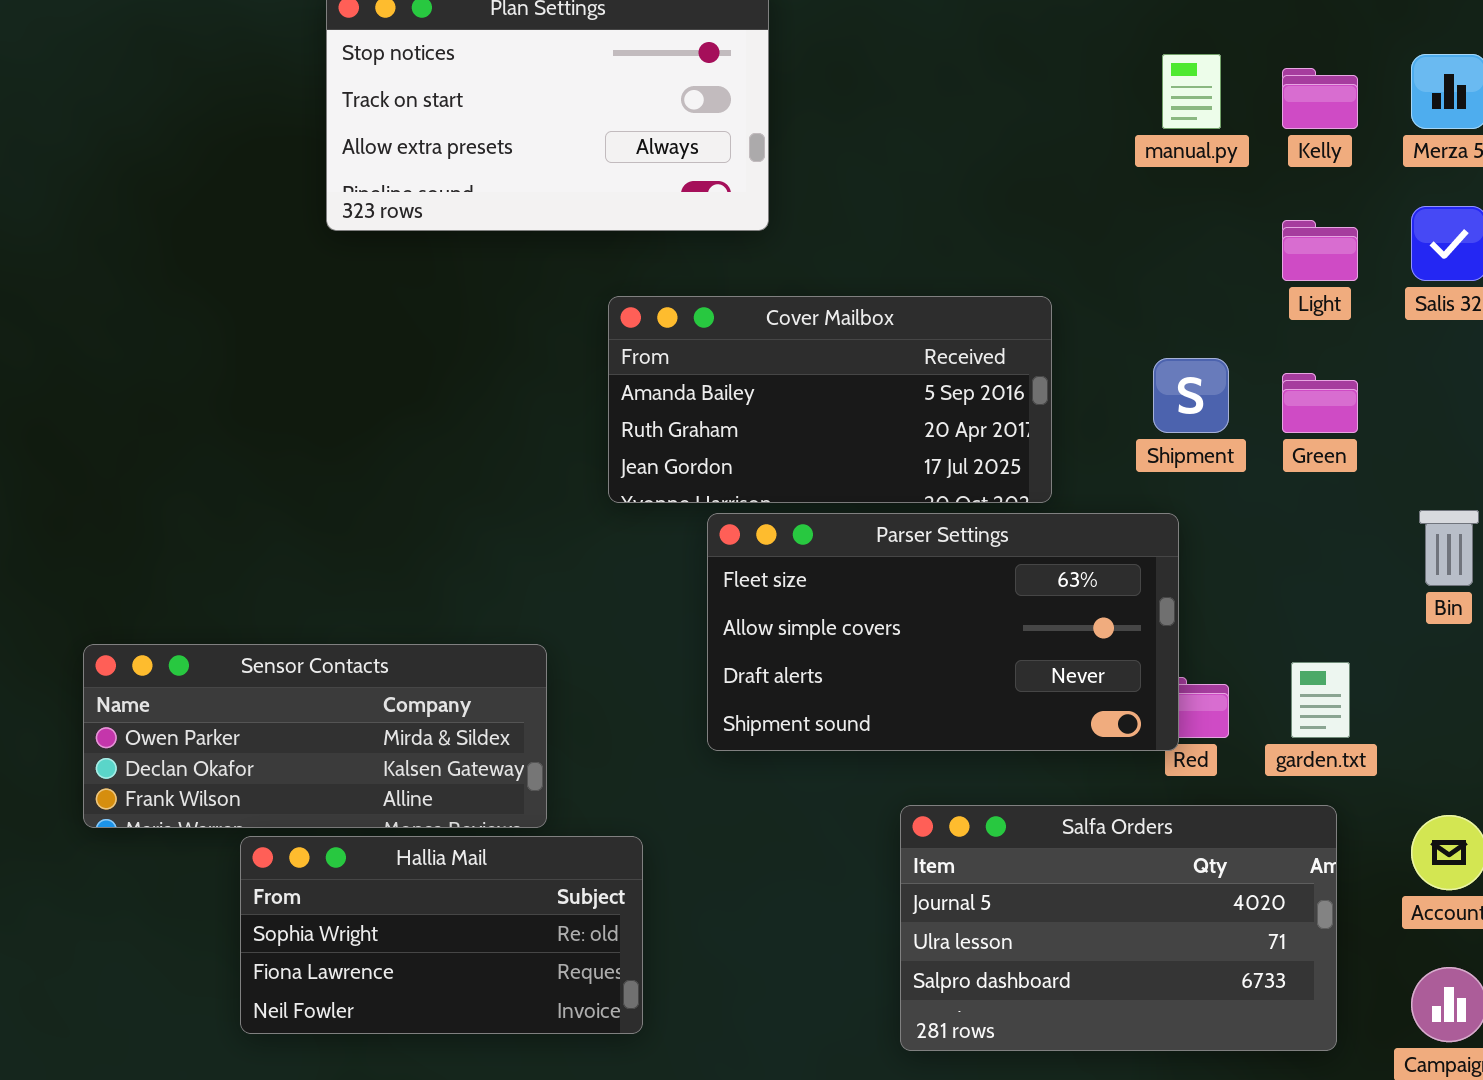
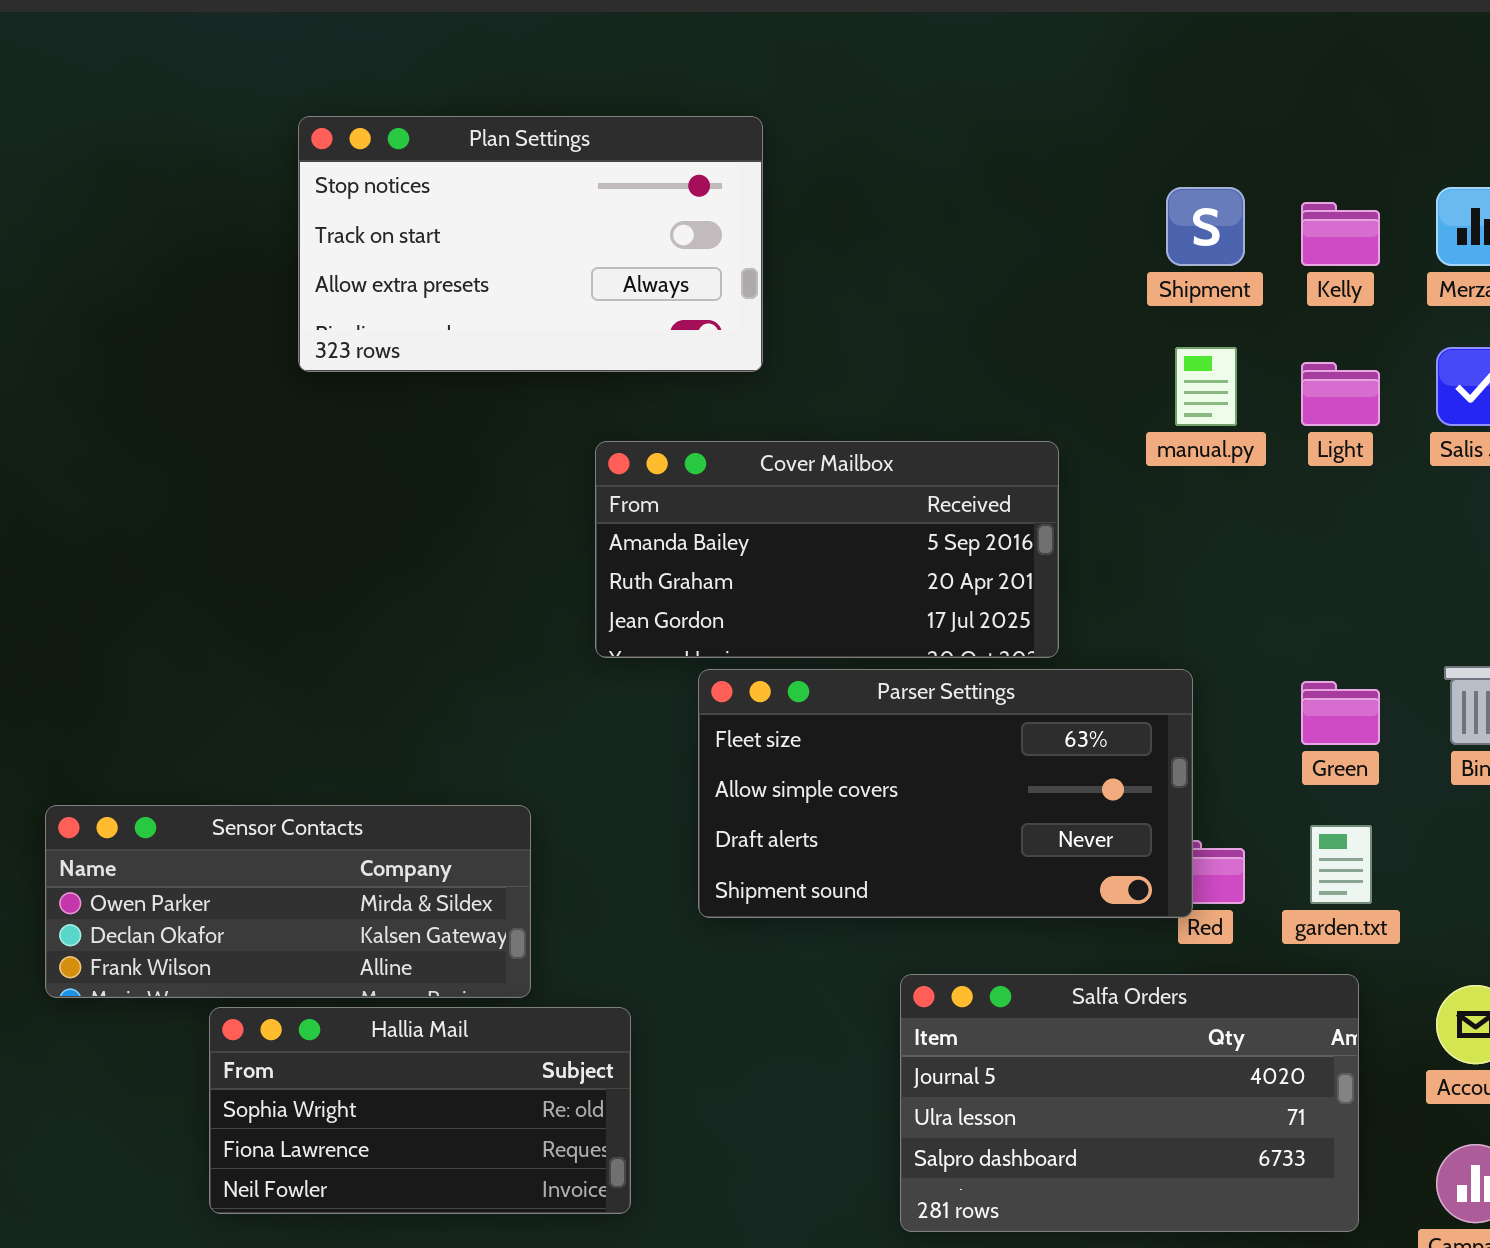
manual.py: [1162,54,1221,129] -> [1175,347,1237,426], moved
Shipment: [1153,358,1229,433] -> [1166,187,1245,266], moved
Green: [1282,373,1358,433] -> [1301,681,1380,745], moved

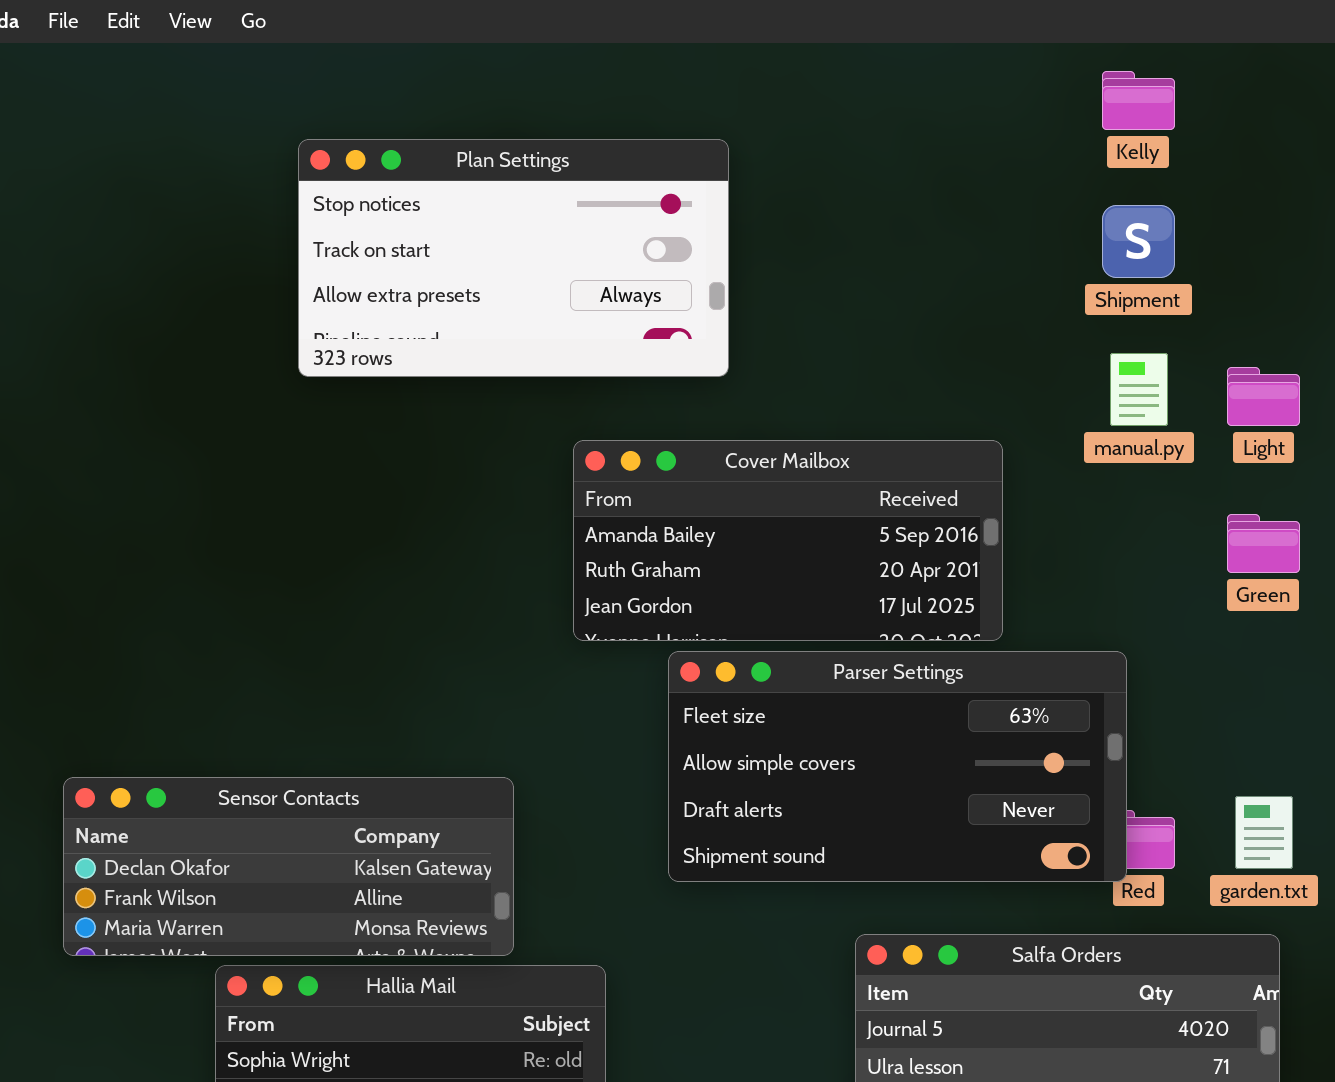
Kelly: [1301,202,1380,266] -> [1102,71,1175,130], moved
Green: [1301,681,1380,745] -> [1227,514,1300,573], moved
Sensor Contacts: [45,805,531,998] -> [63,777,514,956], scrolled down 1 row

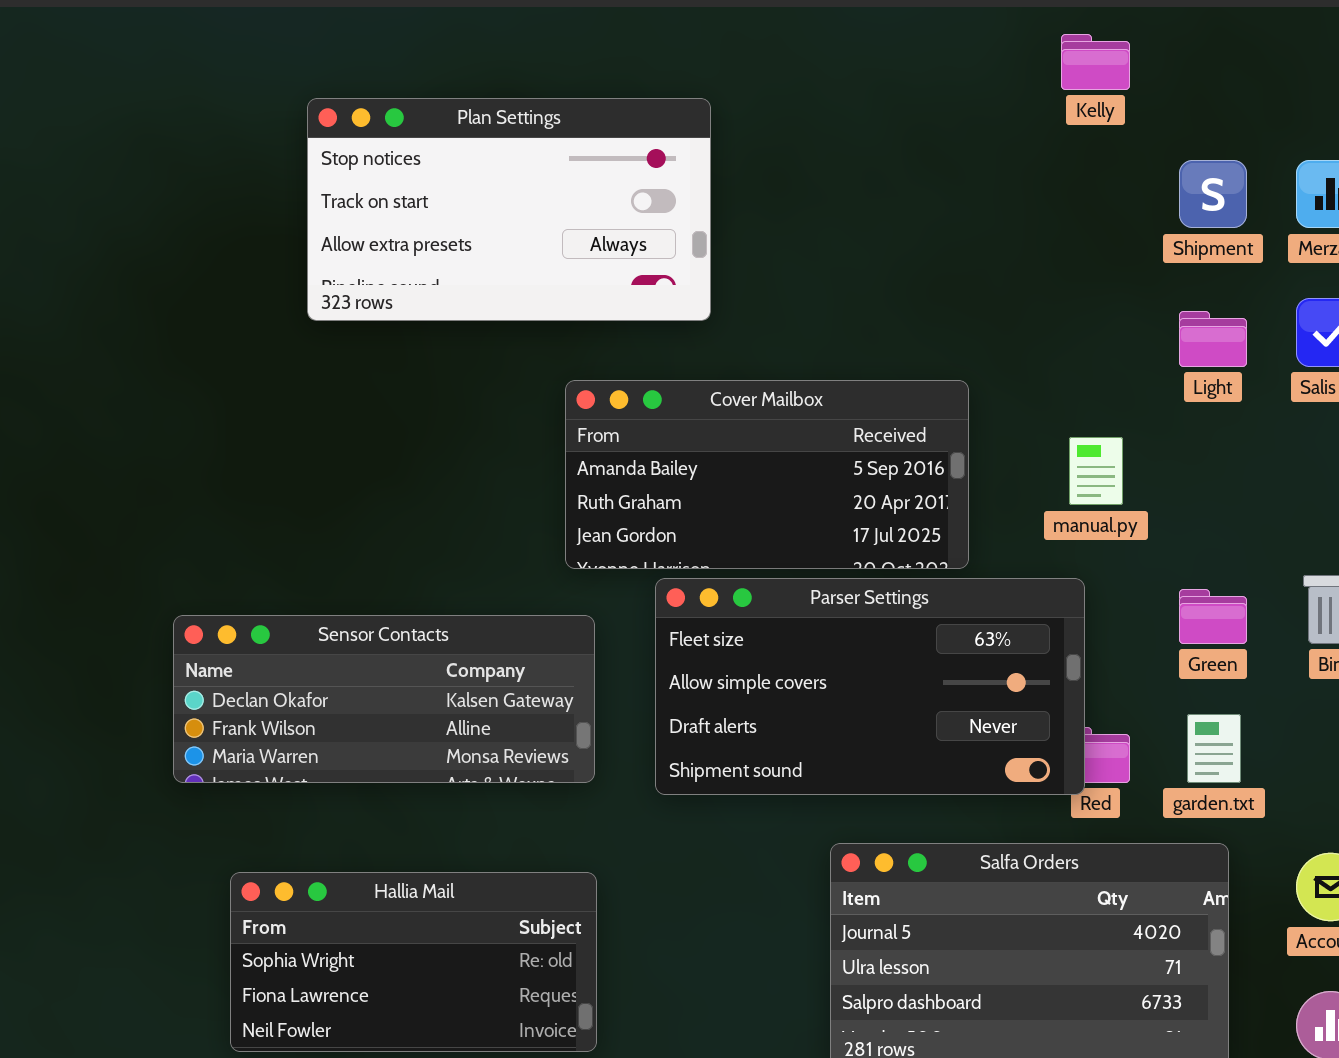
Shipment: [1102,205,1175,278] -> [1179,160,1247,228], moved
manual.py: [1110,353,1168,426] -> [1069,437,1123,505], moved
Green: [1227,514,1300,573] -> [1179,589,1247,644], moved
Sensor Contacts: [63,777,514,956] -> [173,615,595,783], moved

